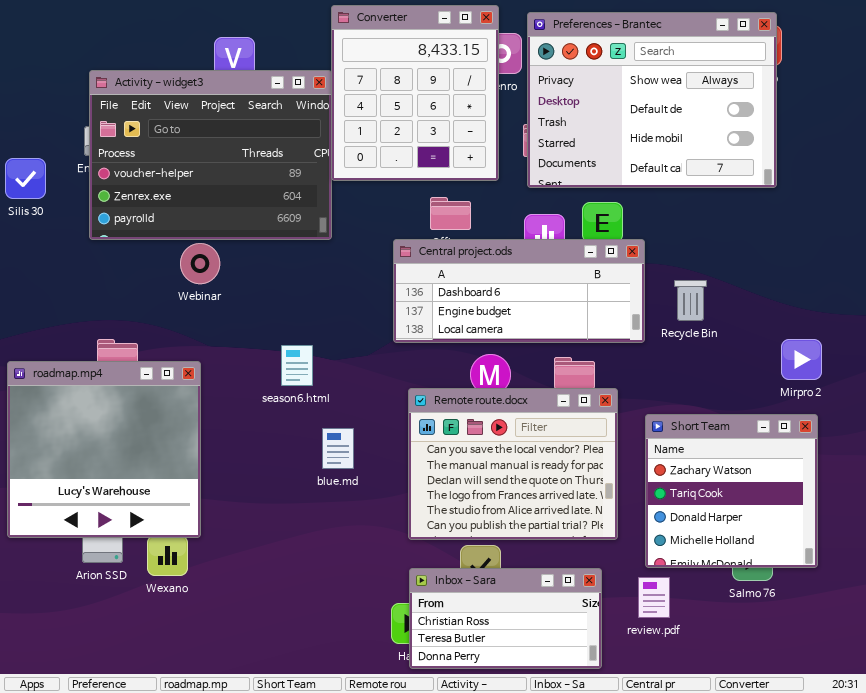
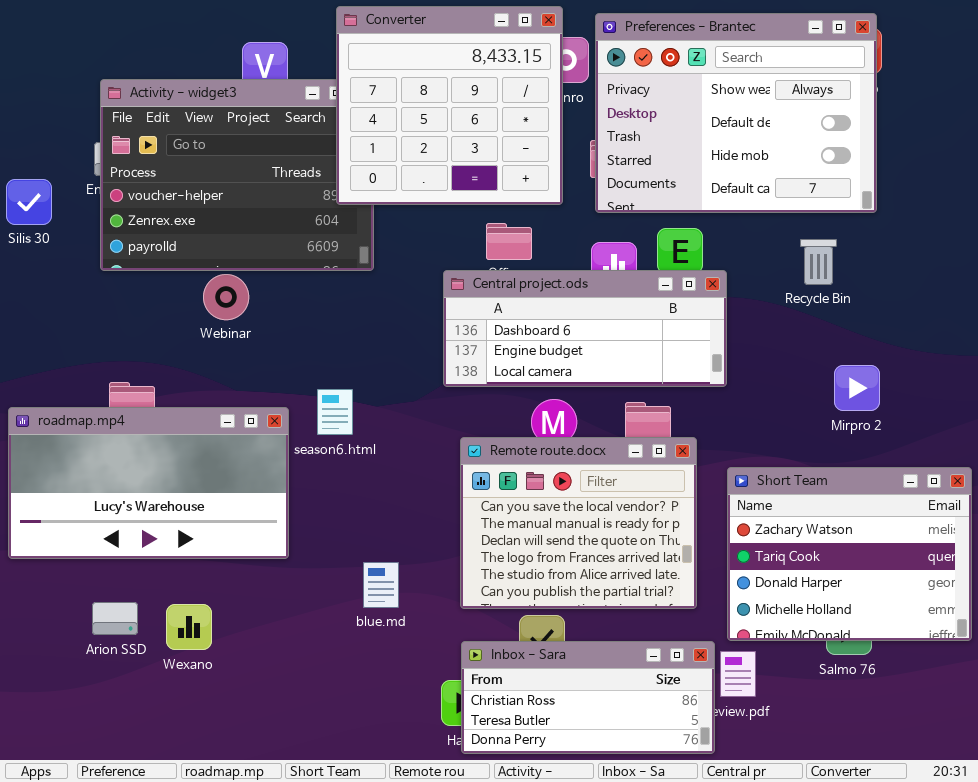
Converter: [331,5,499,181] -> [336,6,563,205], resized
Recycle Bin: [674,280,707,321] -> [800,239,837,285], moved
Mirpro 2: [781,339,822,380] -> [834,365,880,411], moved
roadmap.mp4: [7,361,201,538] -> [8,407,289,559], resized
Short Team: [645,414,818,568] -> [727,467,972,641], resized
blue.md: [322,428,354,469] -> [363,562,399,608], moved
Inbox - Sara: [409,568,602,669] -> [461,641,715,754], resized

